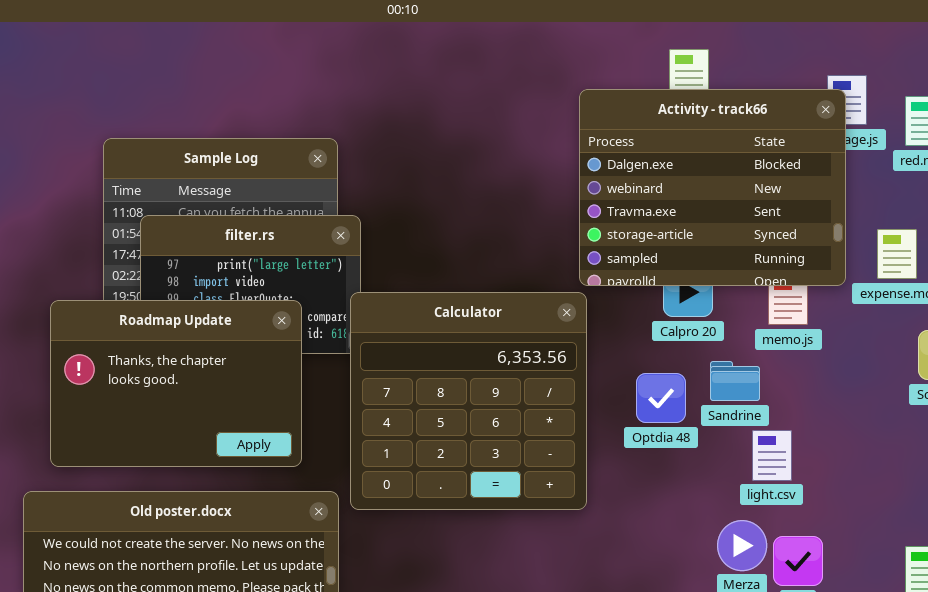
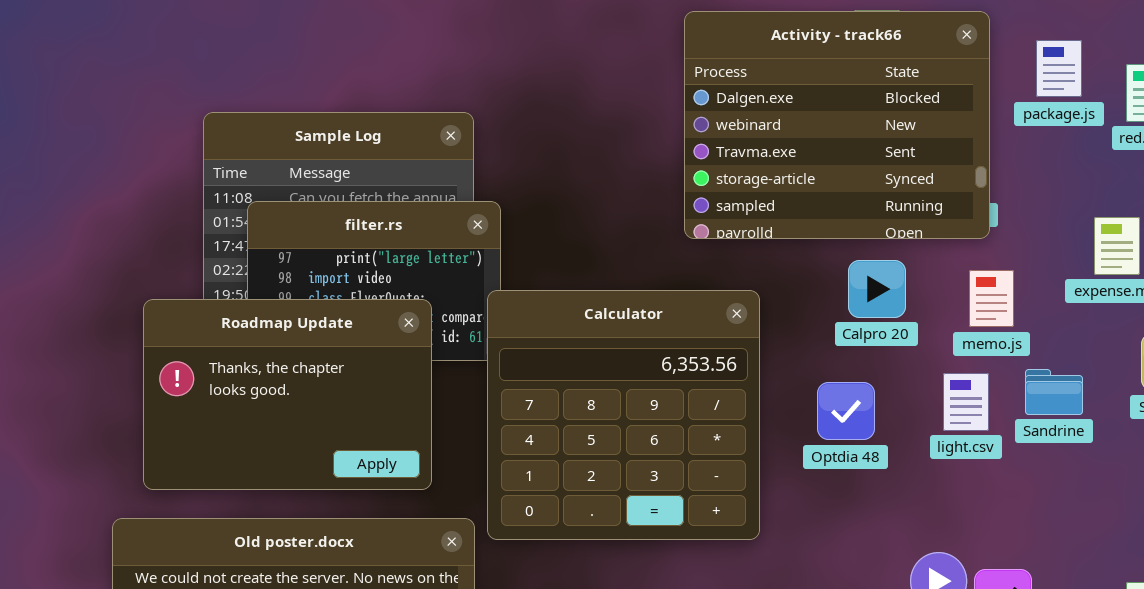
Activity - track66: [579,89,846,286] -> [684,11,990,239], moved
Sandrine: [710,361,760,401] -> [1025,369,1083,415], moved
light.csv: [752,430,792,481] -> [943,373,989,431], moved

